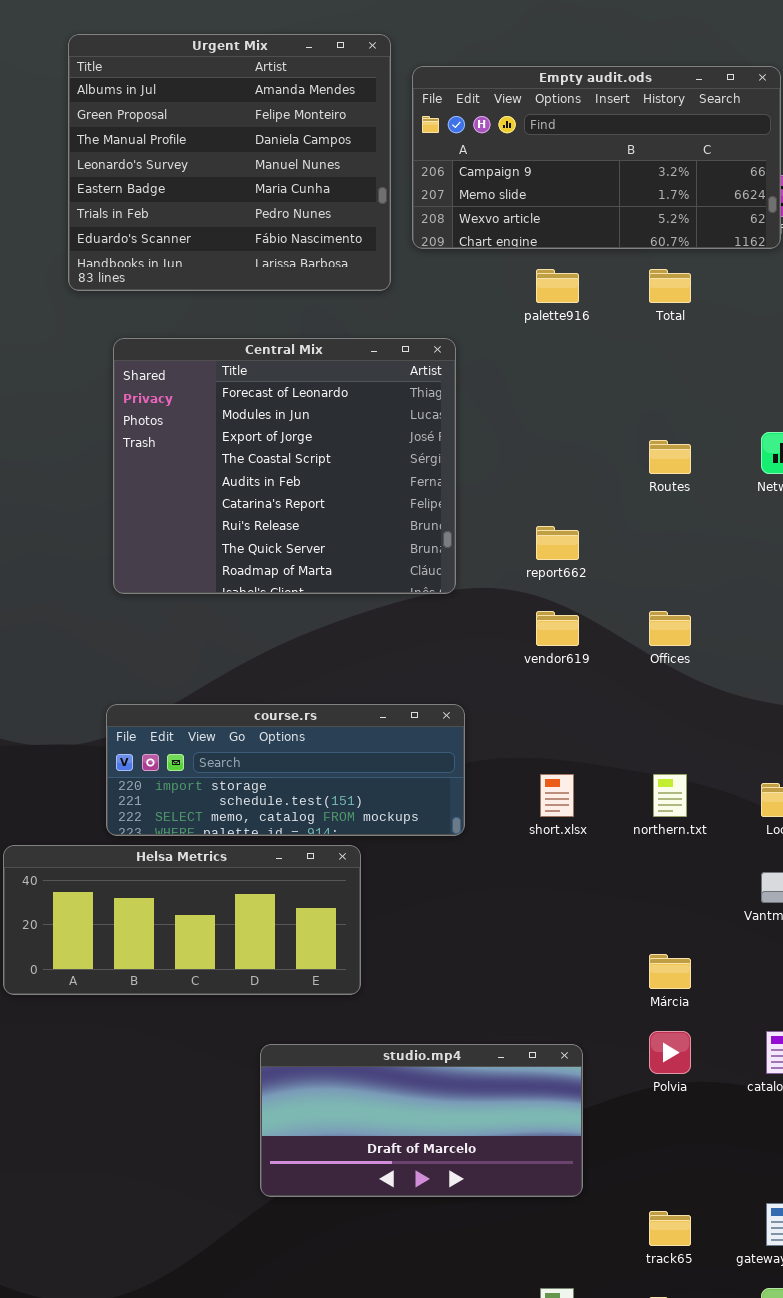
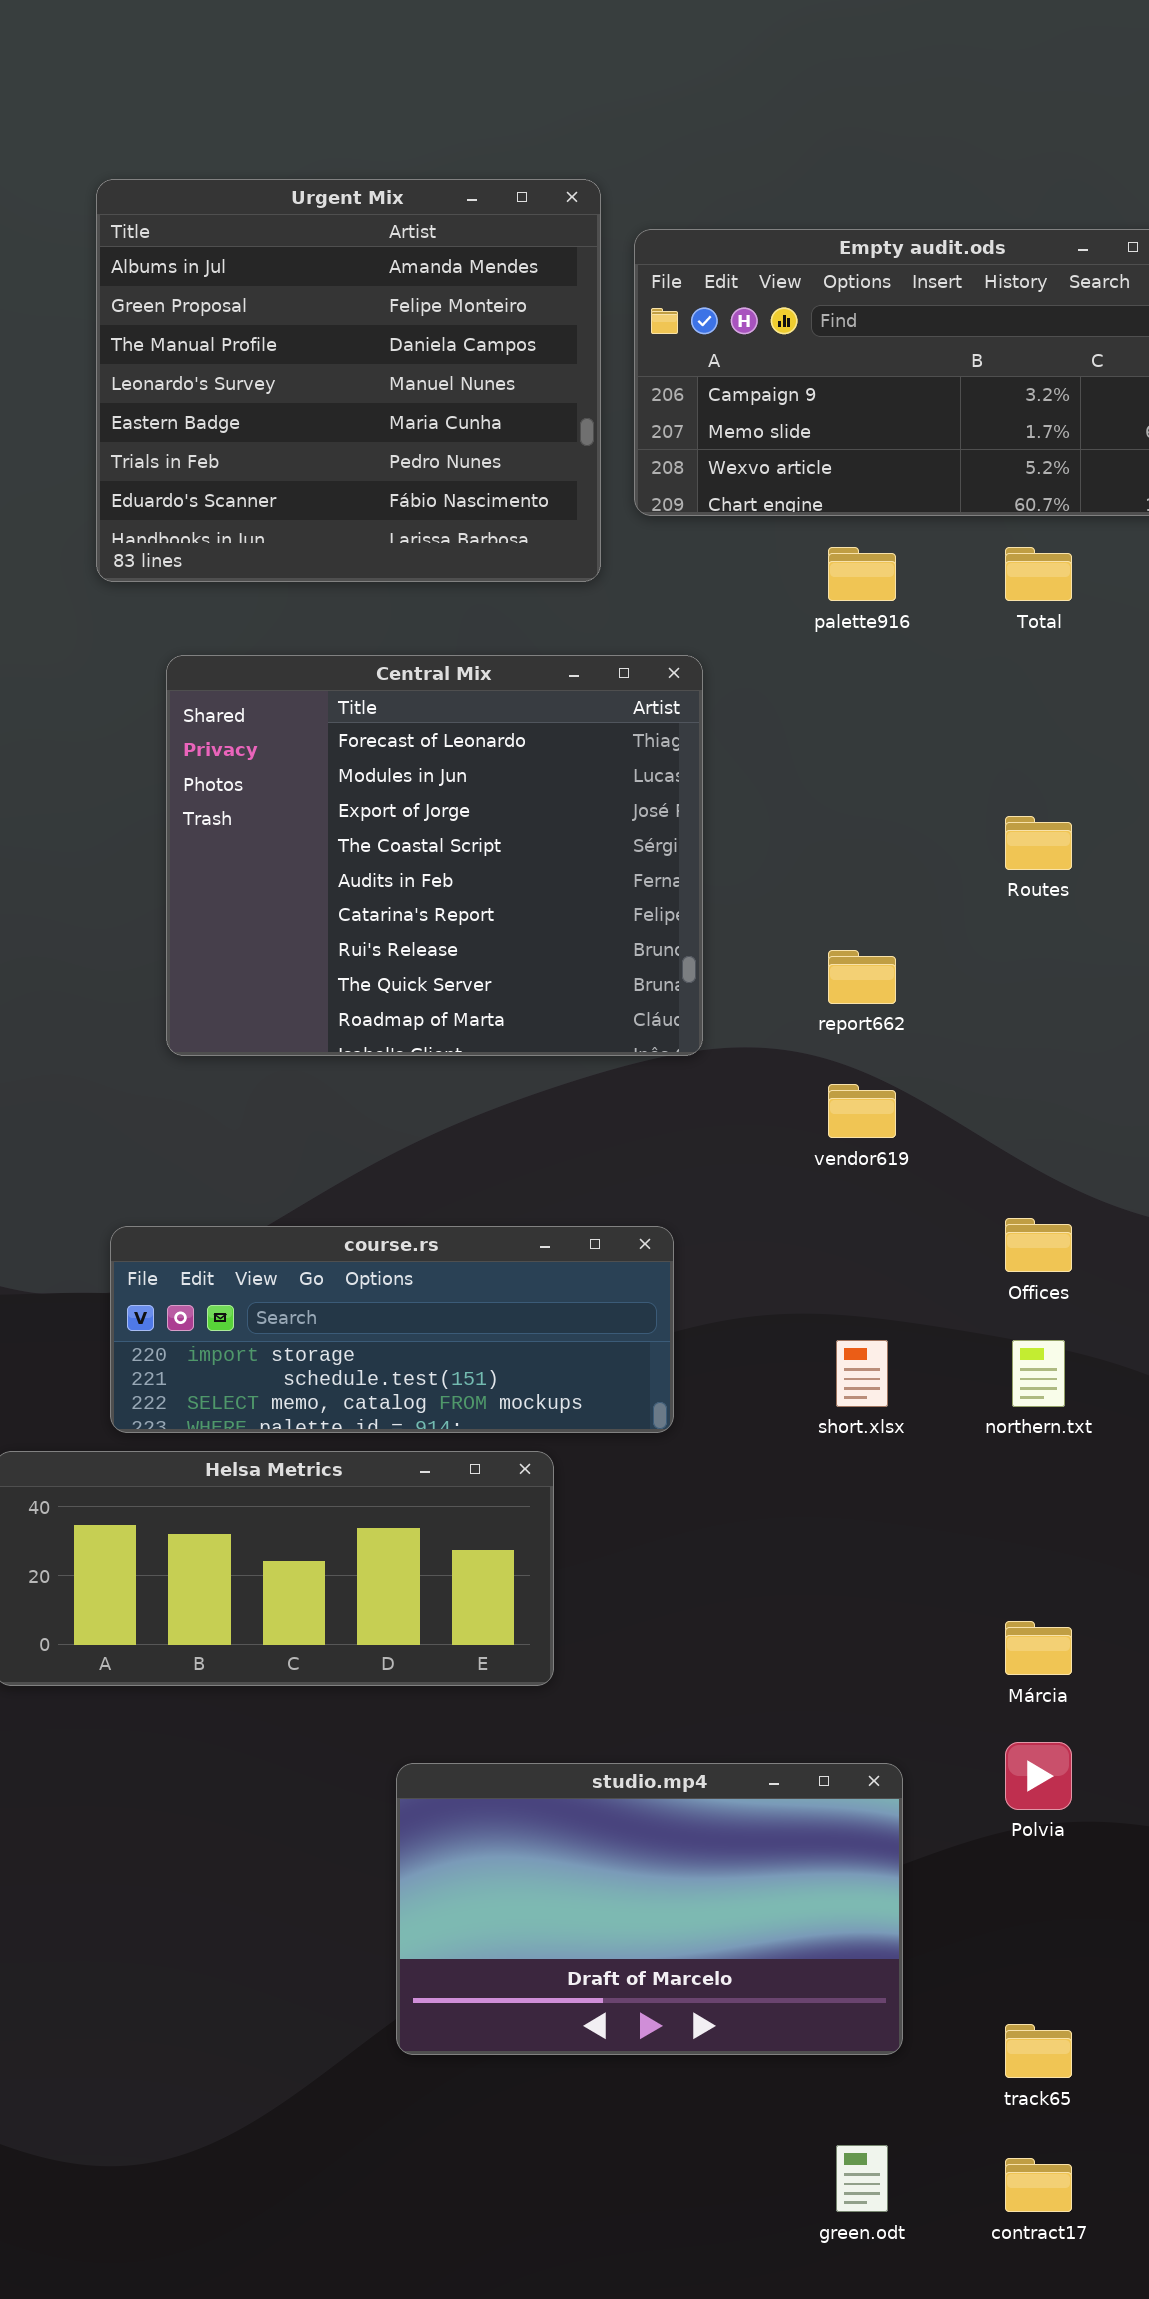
Offices: [649,611,691,646] -> [1005,1218,1072,1272], moved
course.rs: [106,704,465,836] -> [110,1226,674,1433], moved
studio.mp4: [260,1044,583,1197] -> [396,1763,903,2055], resized

